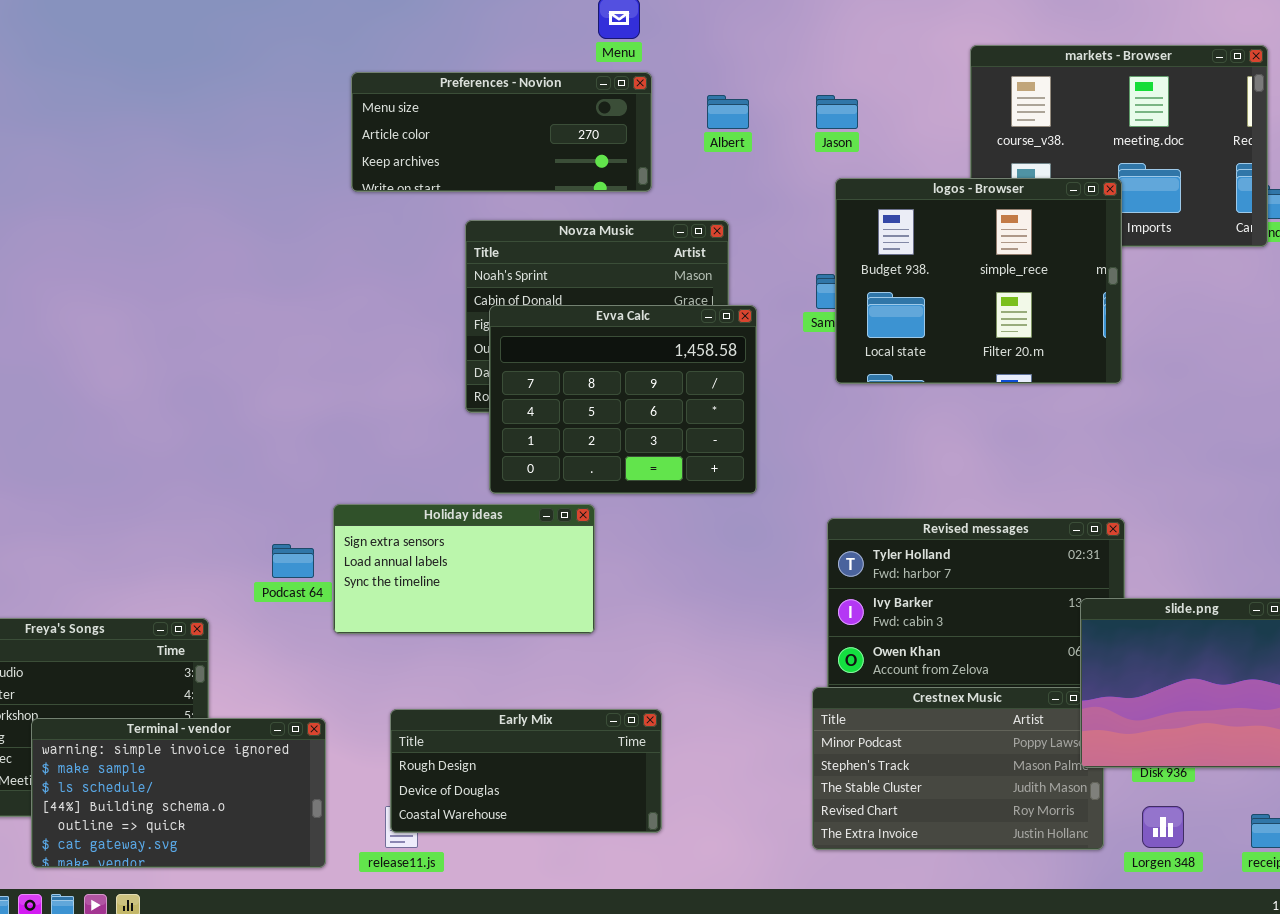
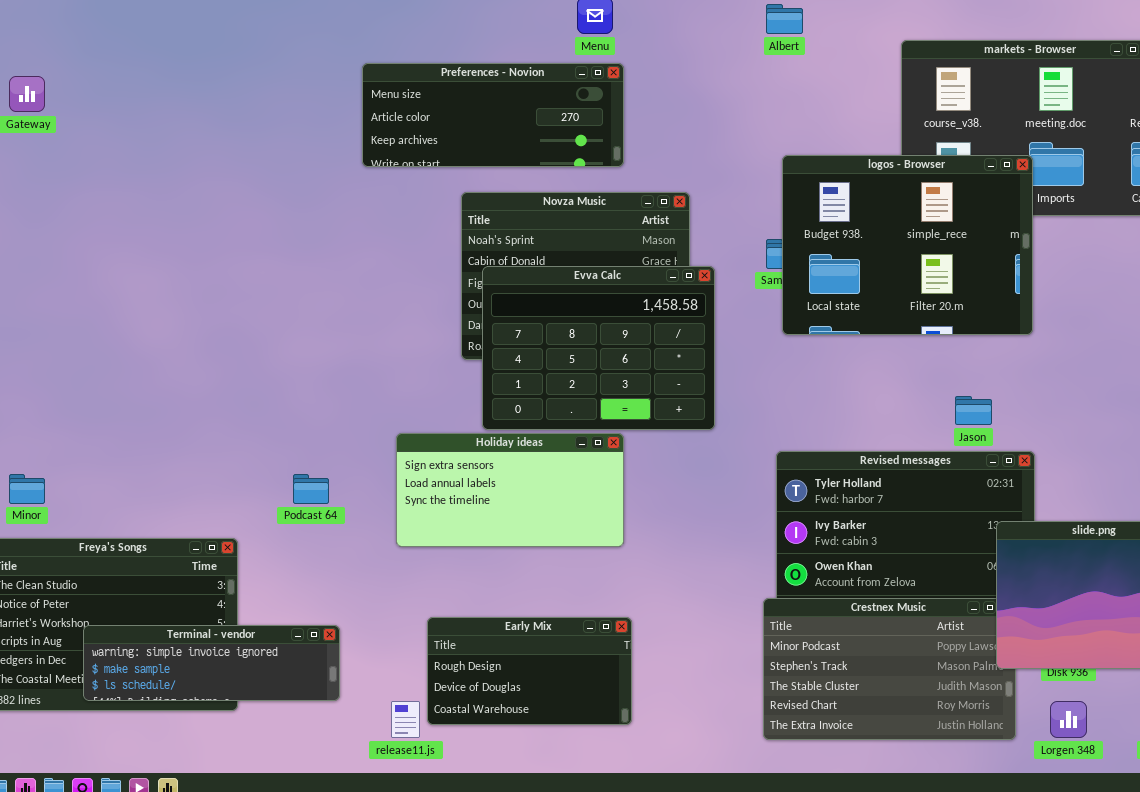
Albert: [707,95,749,129] -> [766,4,803,34], moved
Jason: [816,95,858,129] -> [955,396,992,425], moved
Holiday ideas: [333,504,595,634] -> [396,433,624,547], moved
Early Mix: [390,709,662,833] -> [427,617,632,725], resized
Terminal - vendor: [31,718,326,868] -> [83,625,340,701], resized

